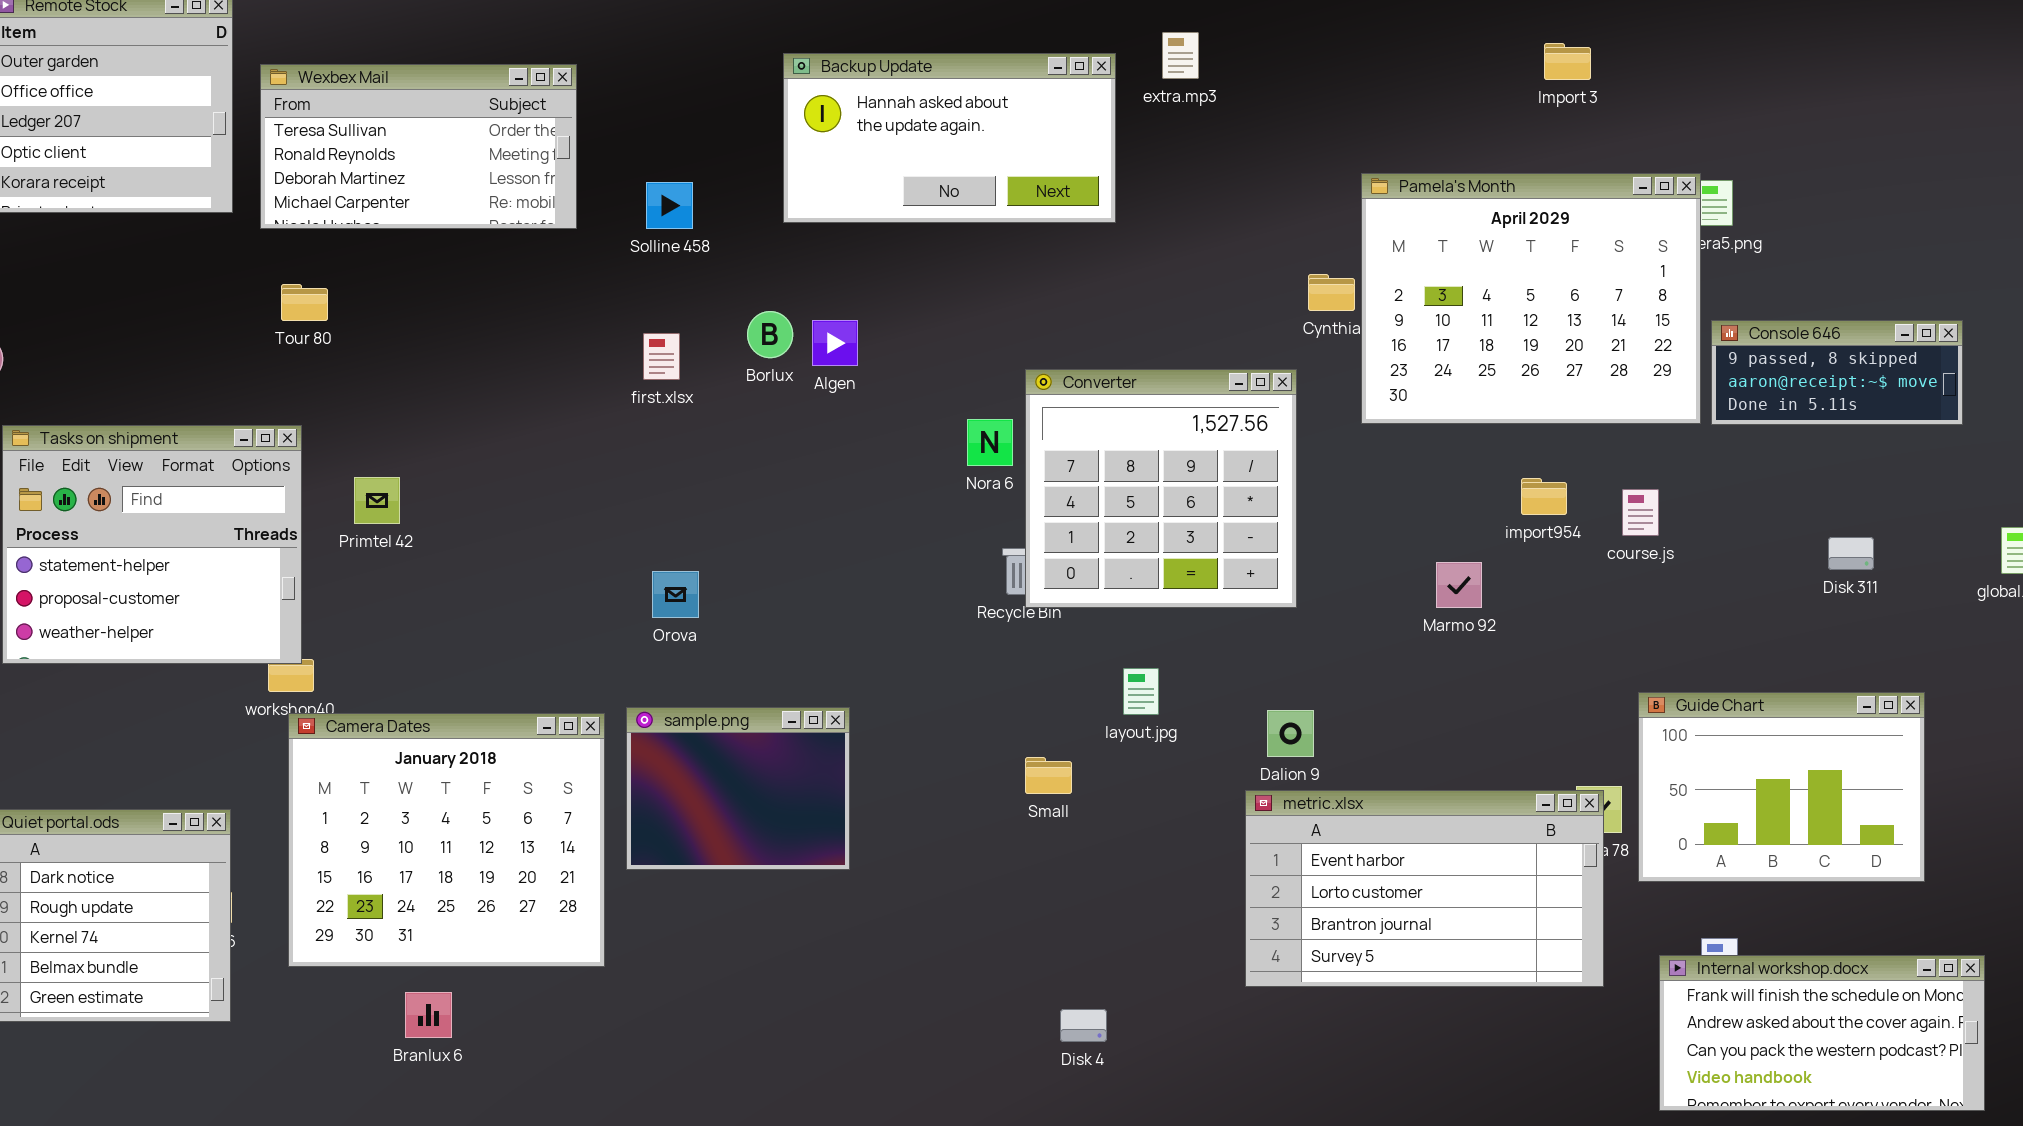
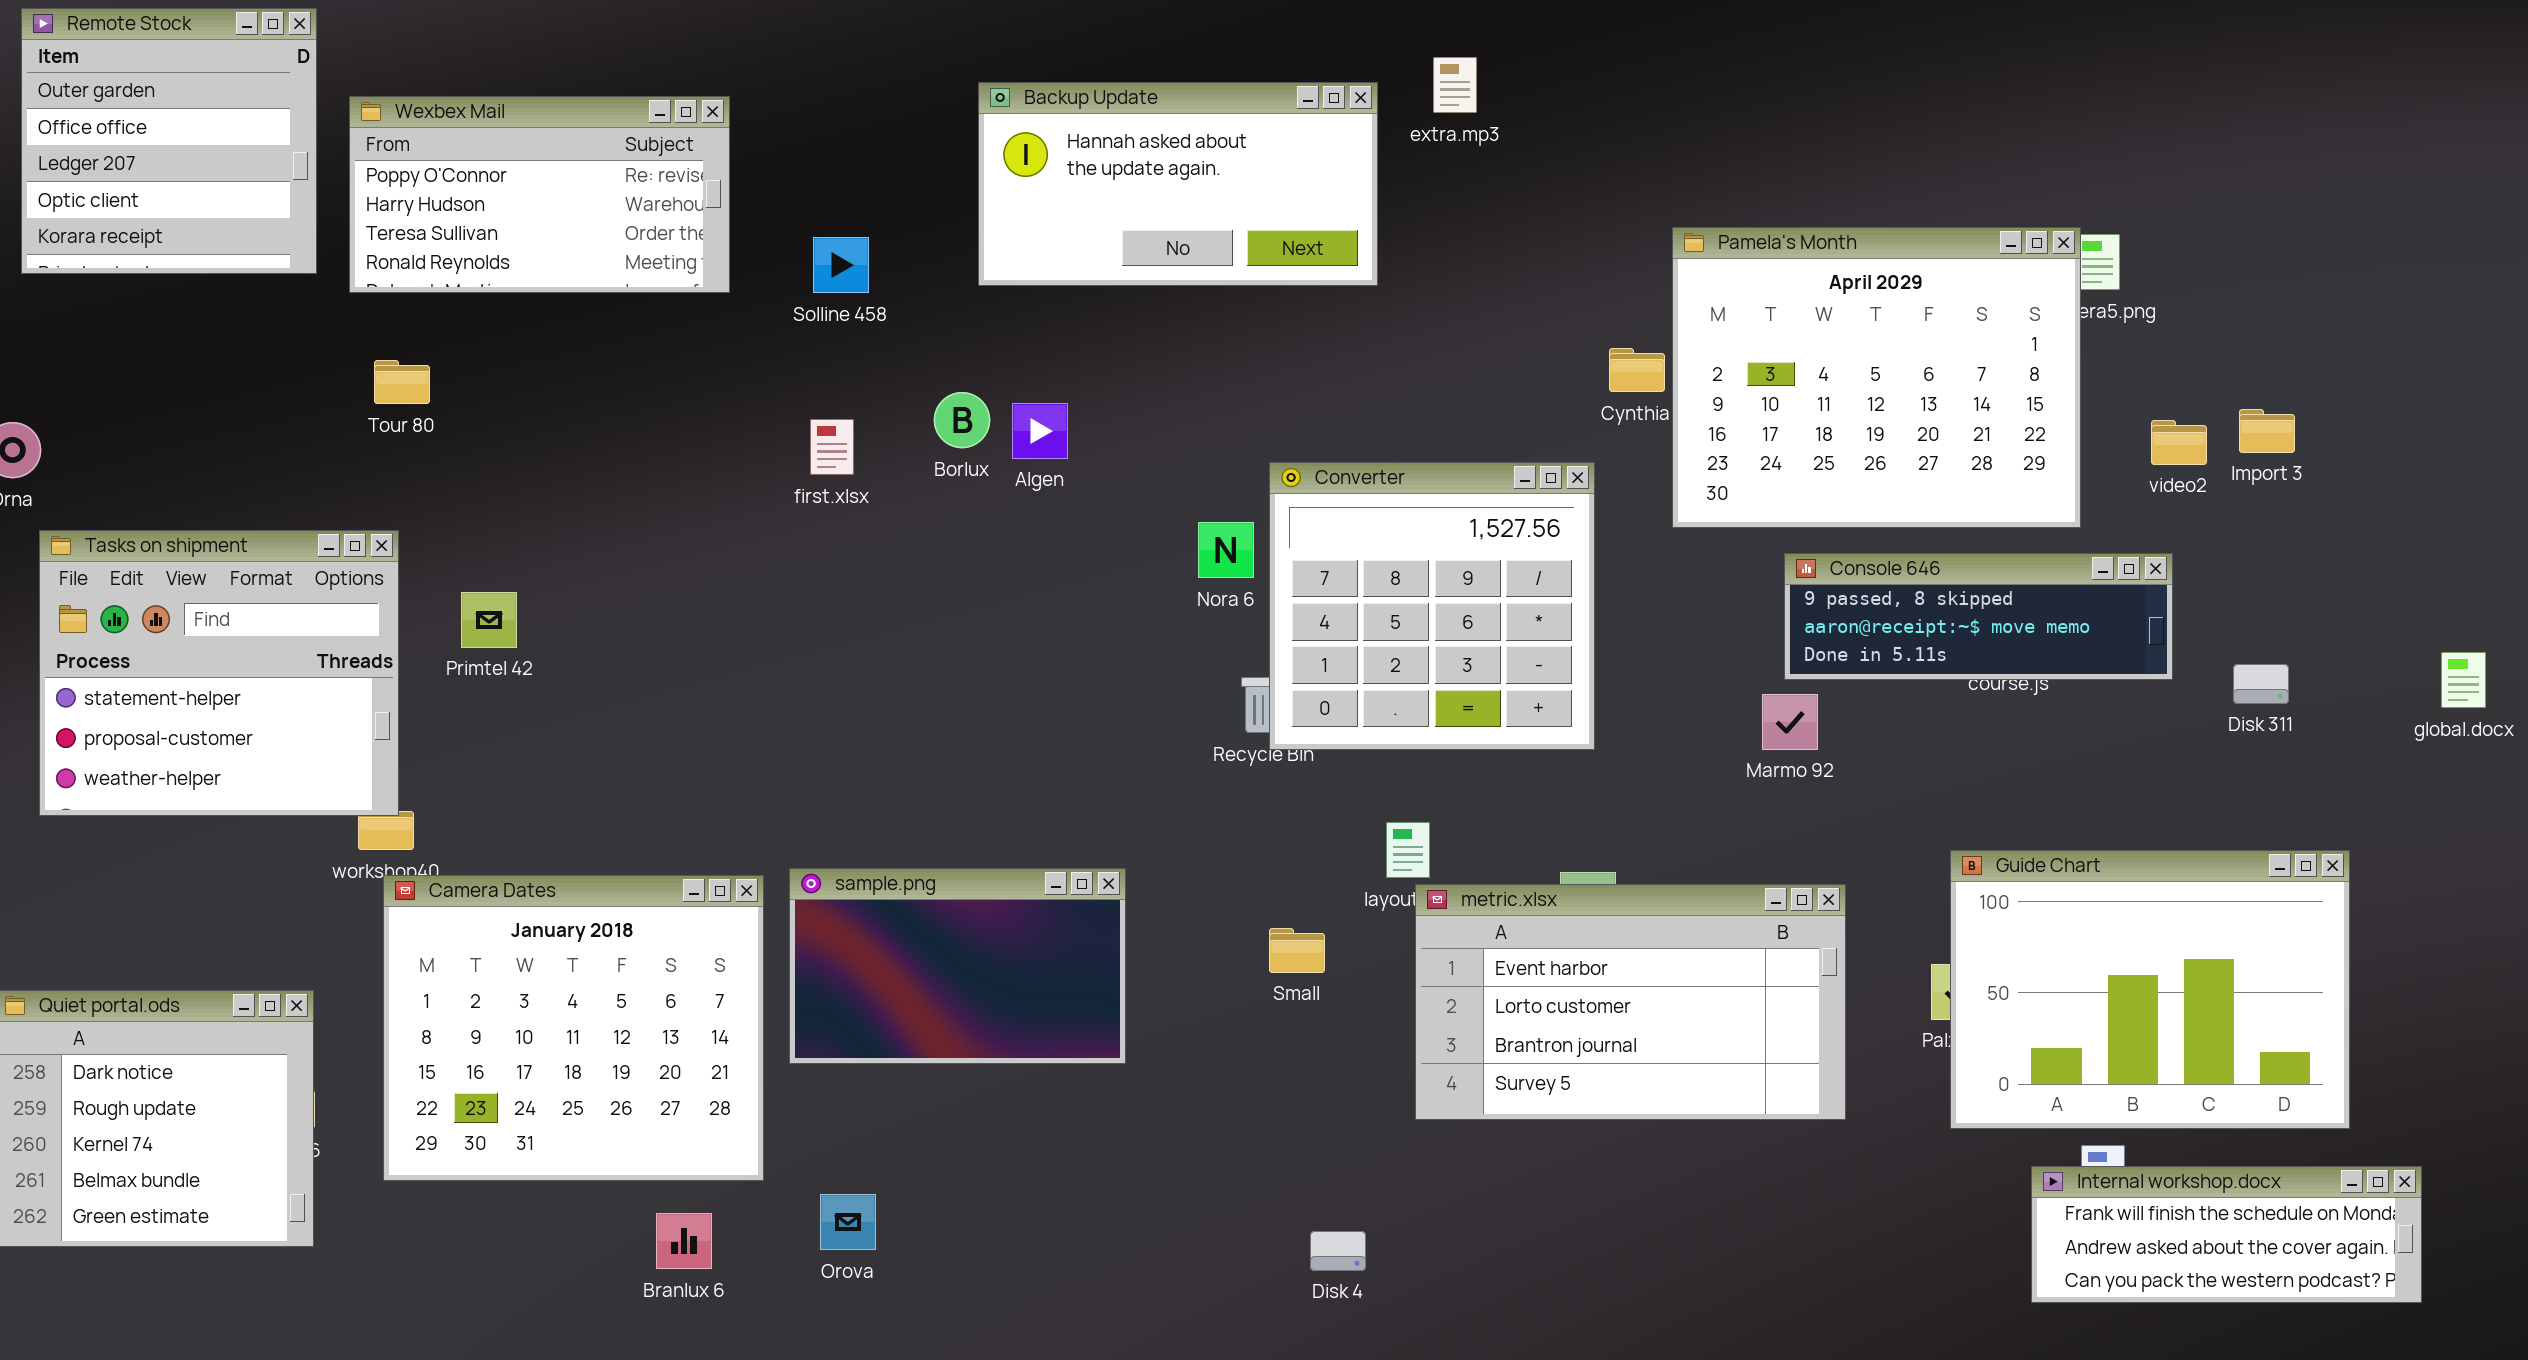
Import 3: [1544,43,1591,80] -> [2239,409,2295,453], moved
Wexbex Mail: [260,64,577,229] -> [349,96,730,293], scrolled up 2 rows
Console 646: [1711,320,1963,425] -> [1784,553,2173,680], moved, resized
Orova: [652,571,699,618] -> [820,1194,876,1250], moved
Guide Chart: [1638,692,1925,882] -> [1950,850,2350,1129], resized
sample.png: [626,707,850,870] -> [789,868,1126,1064], resized
metric.xlsx: [1245,790,1604,987] -> [1415,884,1846,1120], moved
Internal workshop.docx: [1659,955,1985,1111] -> [2031,1166,2422,1303], resized
Branlux 6: [405,992,452,1038] -> [656,1213,712,1269], moved

